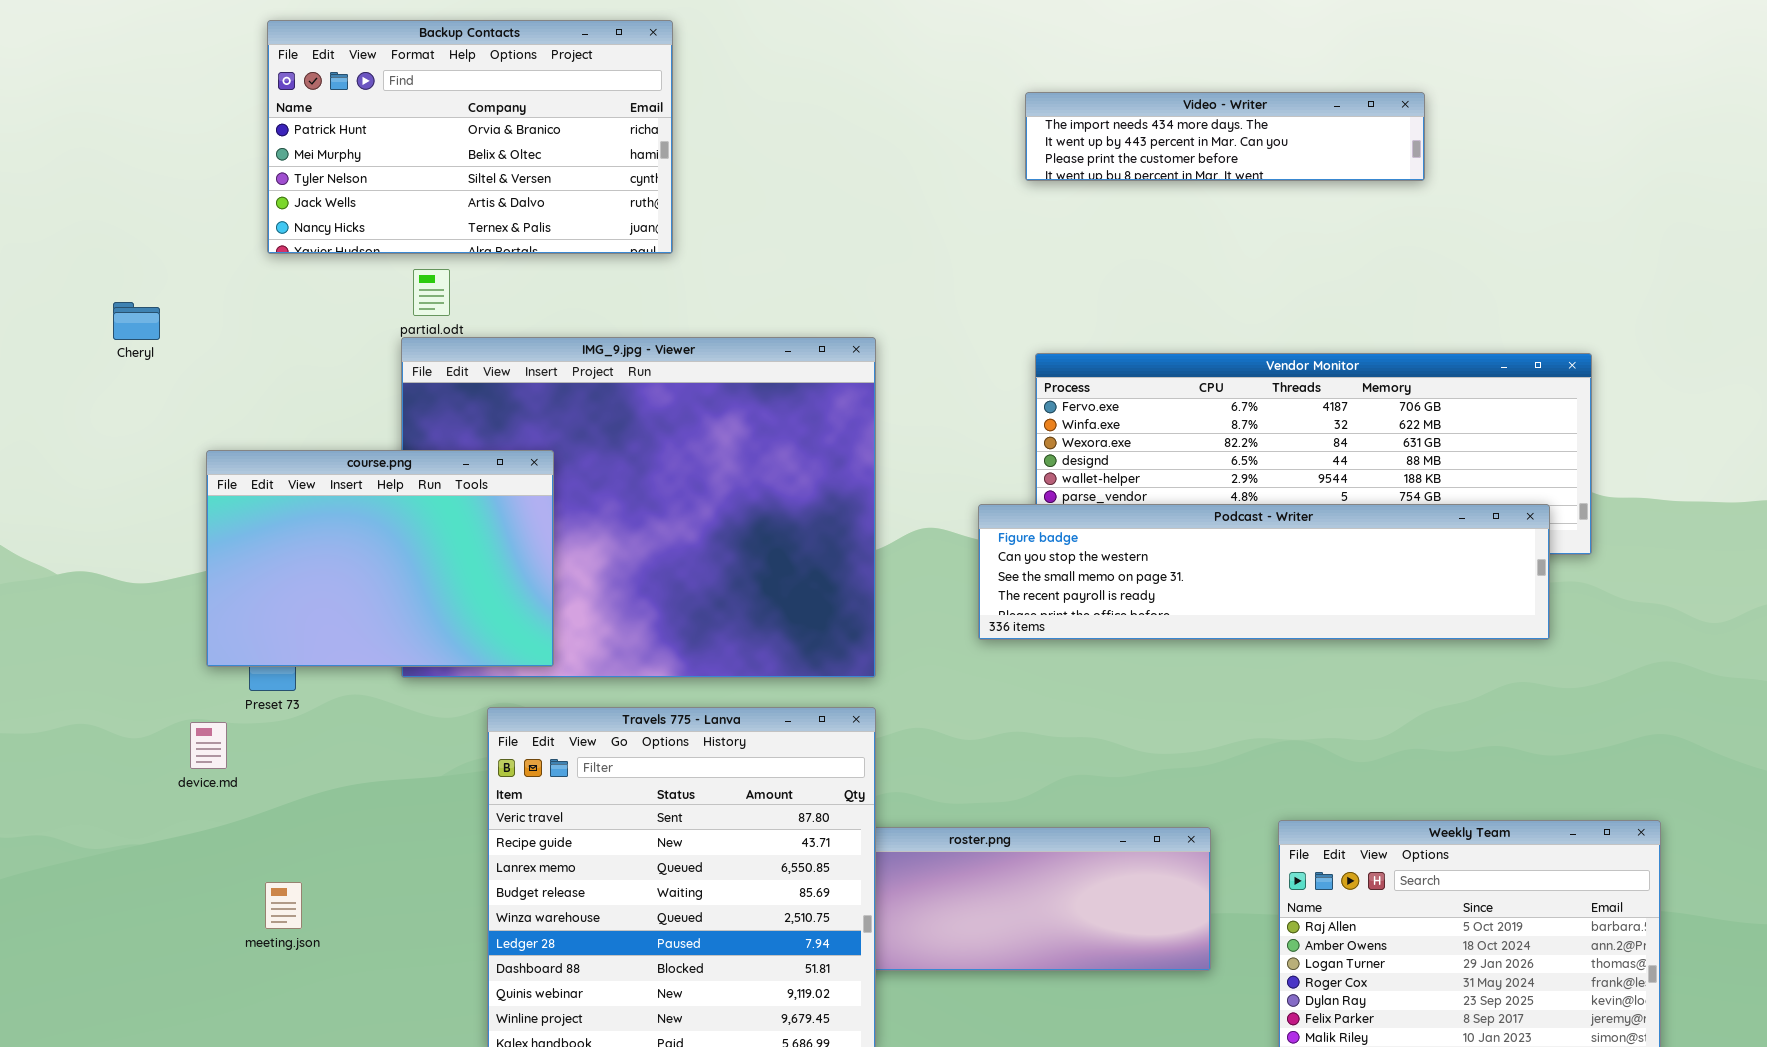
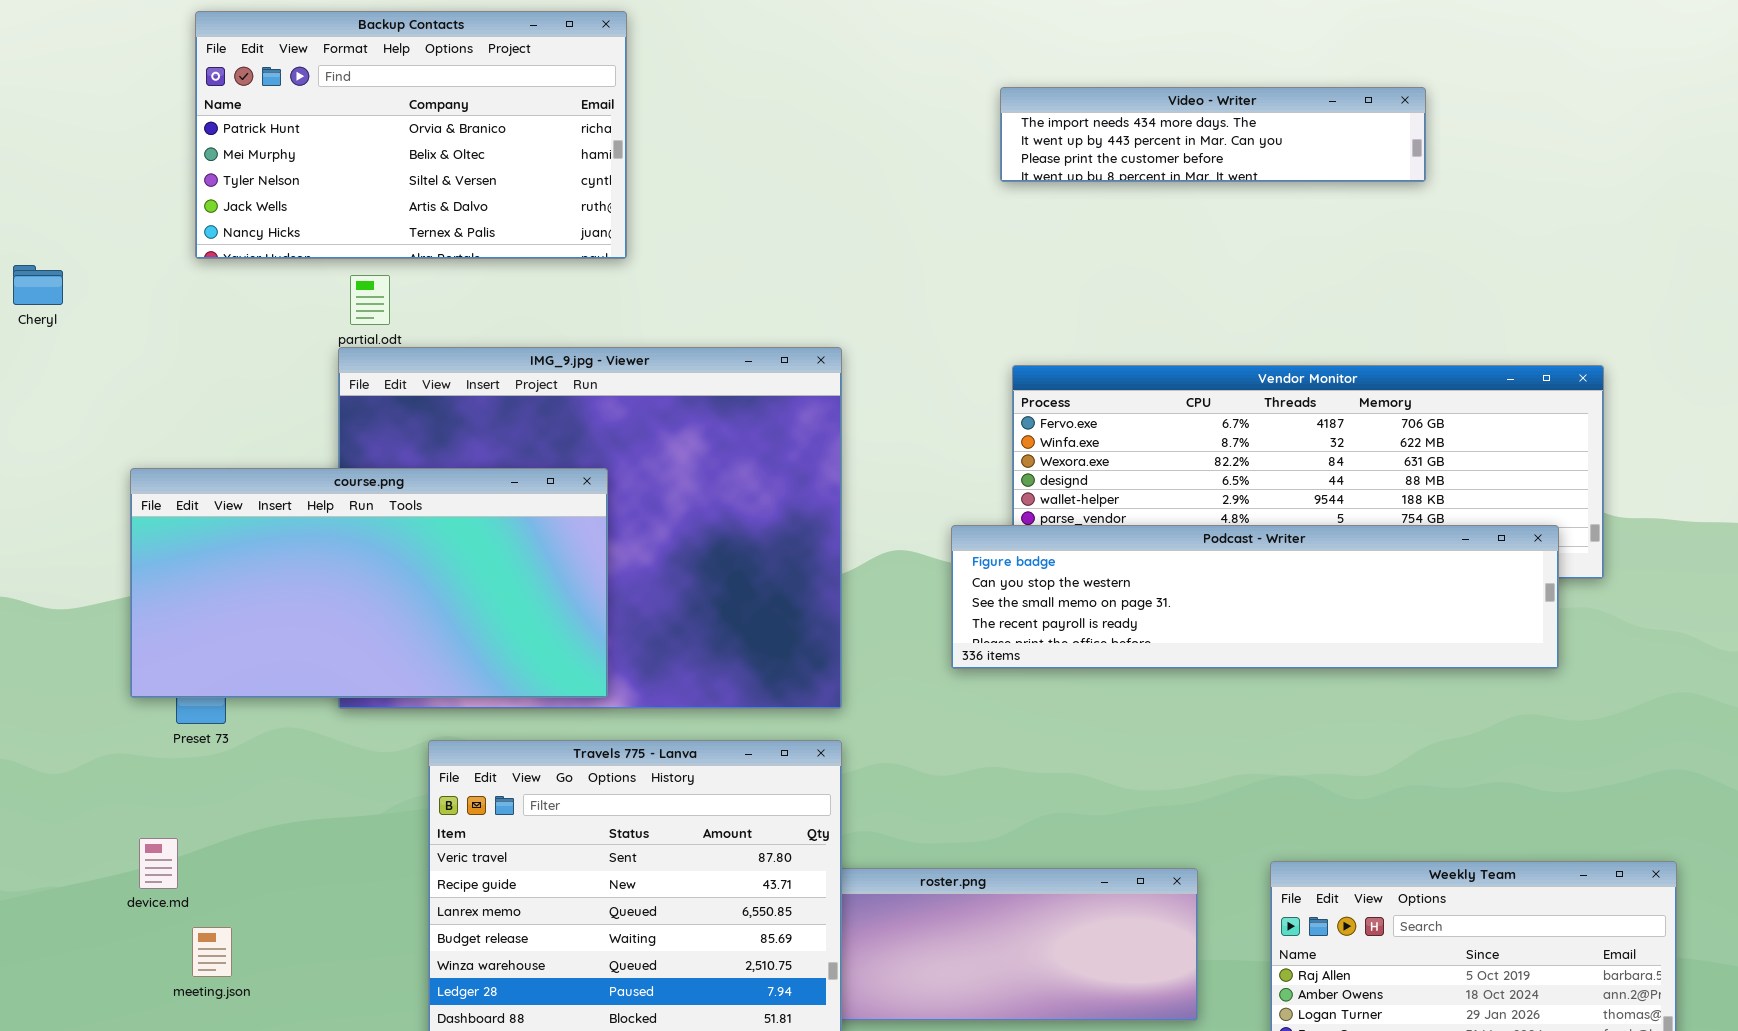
Cheryl: [113,302,160,340] -> [13,265,63,305], moved
course.png: [206,450,554,667] -> [130,468,608,698], resized
device.md: [190,722,227,769] -> [139,838,178,889], moved

